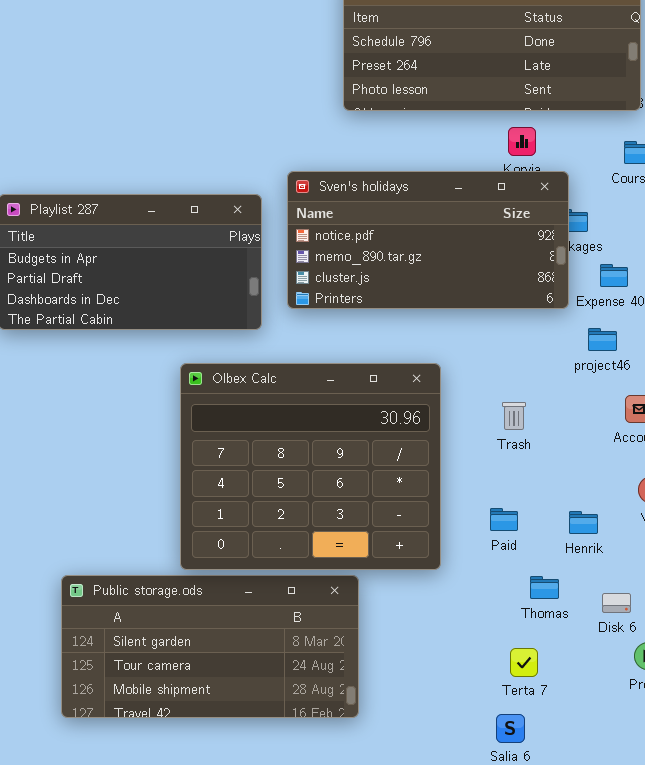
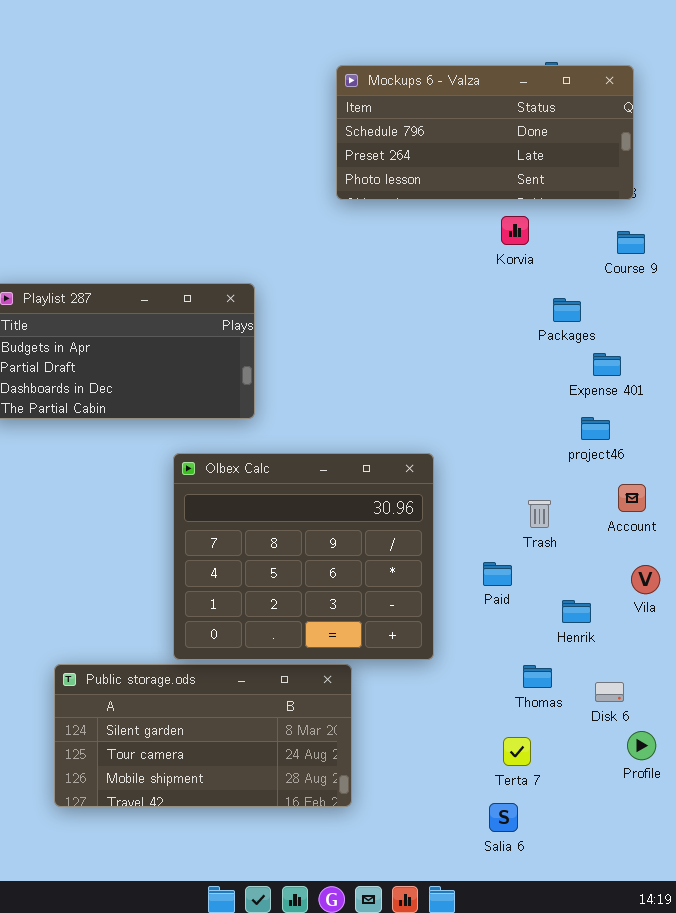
Sven's holidays: [287,171,569,309] -> none, closed
Trash: [502,402,526,430] -> [528,500,551,528], moved
Paid: [490,508,518,531] -> [483,562,512,586], moved

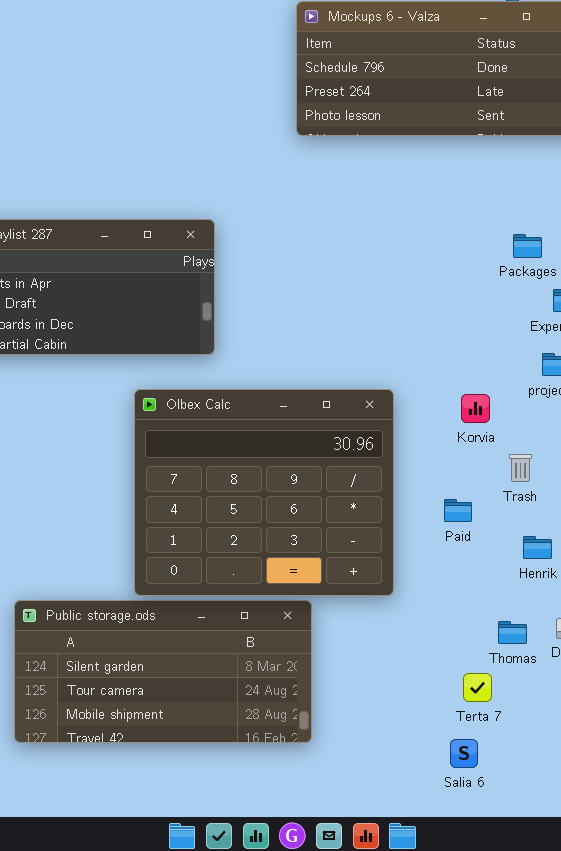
Korvia: [501,216,529,245] -> [461,394,490,423], moved
Trash: [528,500,551,528] -> [509,454,532,482], moved
Thomas: [523,665,552,688] -> [498,621,527,644], moved

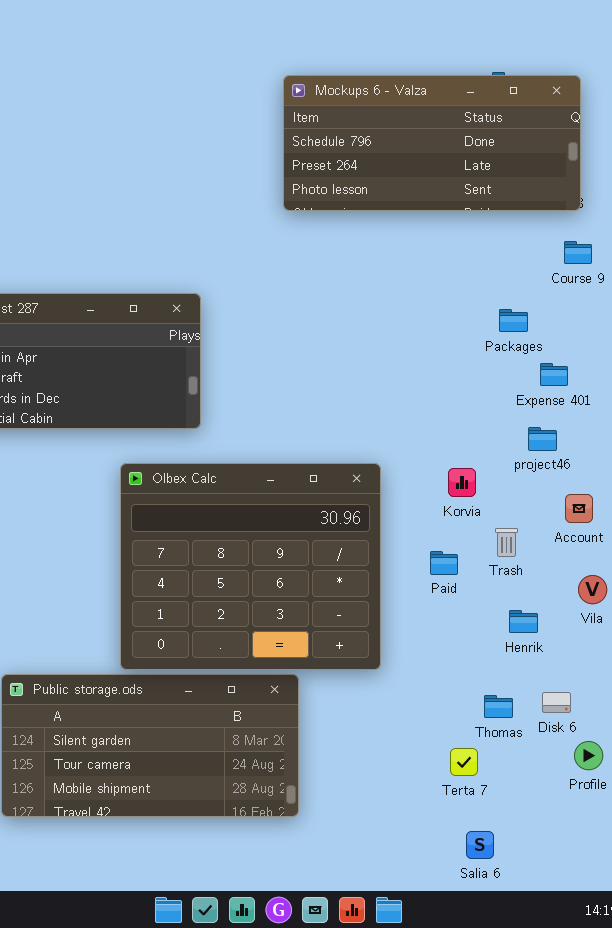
Paid: [444,499,472,522] -> [430,551,458,575], moved
Salia 6: [450,739,478,768] -> [466,831,494,859], moved

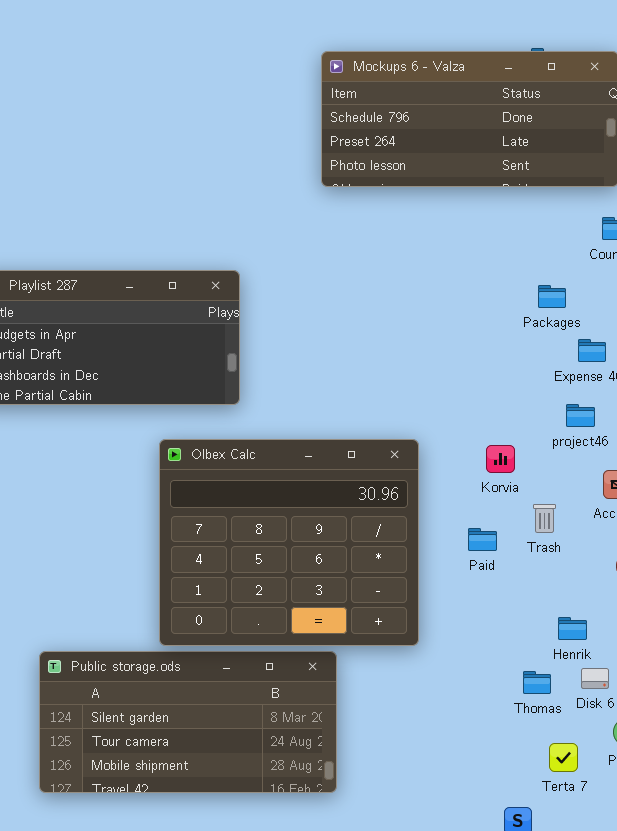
Henrik: [509,610,538,633] -> [558,617,587,640], moved
Terta 7: [450,748,478,776] -> [549,743,578,772], moved

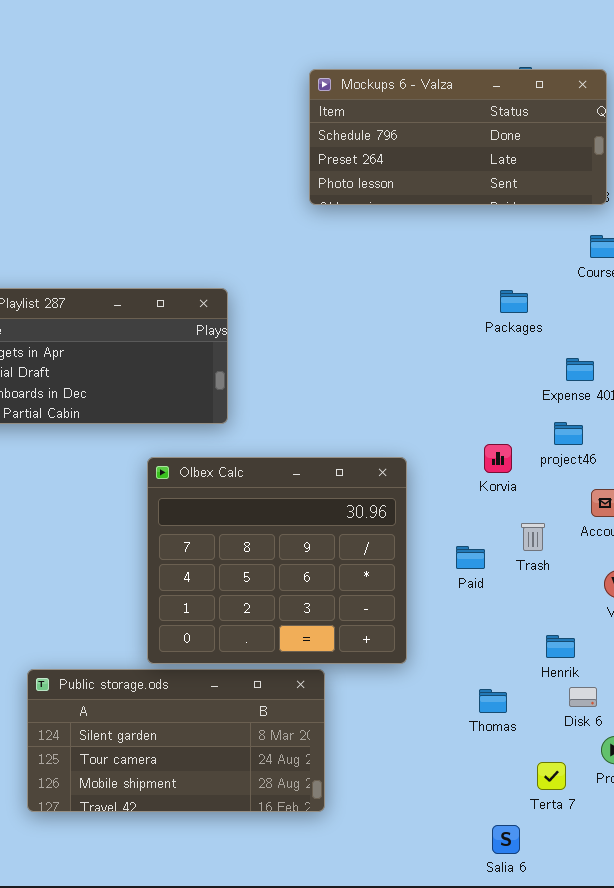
Packages: [538,285,566,308] -> [500,290,528,313], moved
Korvia: [486,445,515,473] -> [484,444,512,473], moved
Thomas: [523,671,551,694] -> [479,689,507,713], moved

